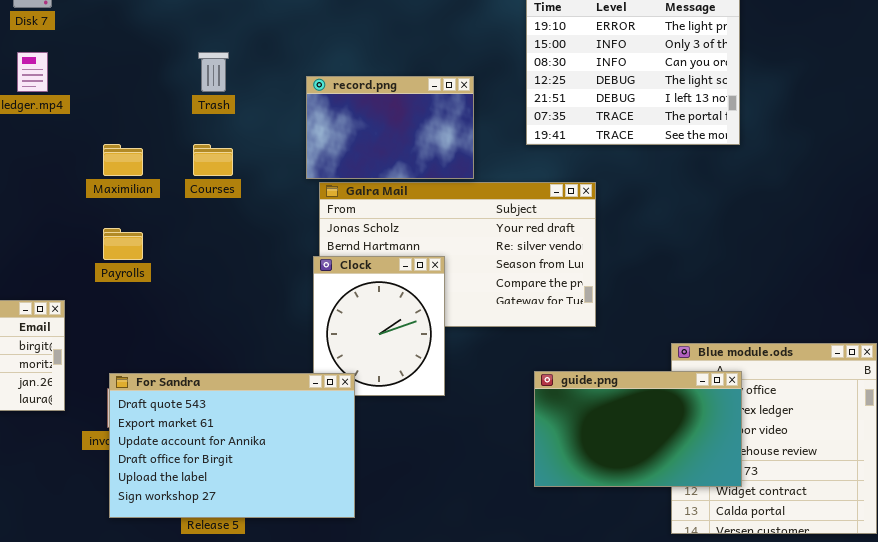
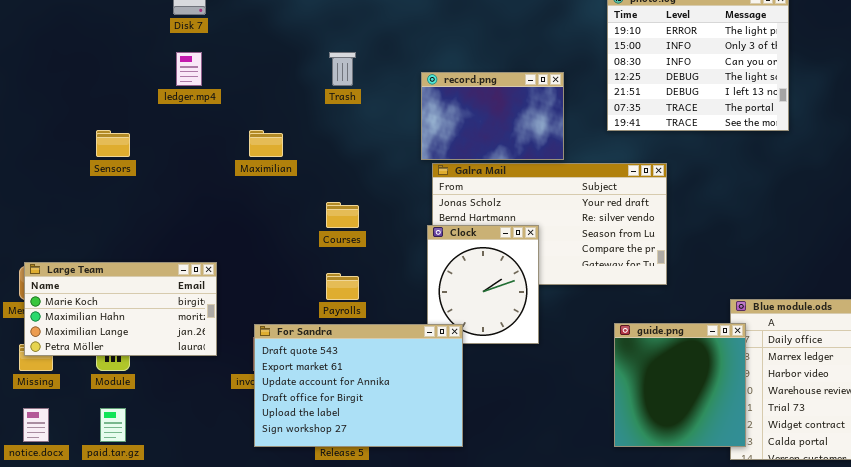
Courses: [193,144,233,176] -> [326,202,359,228], moved
Payrolls: [103,228,143,260] -> [326,273,359,300], moved
guide.png: [534,371,742,487] -> [614,323,746,447], resized

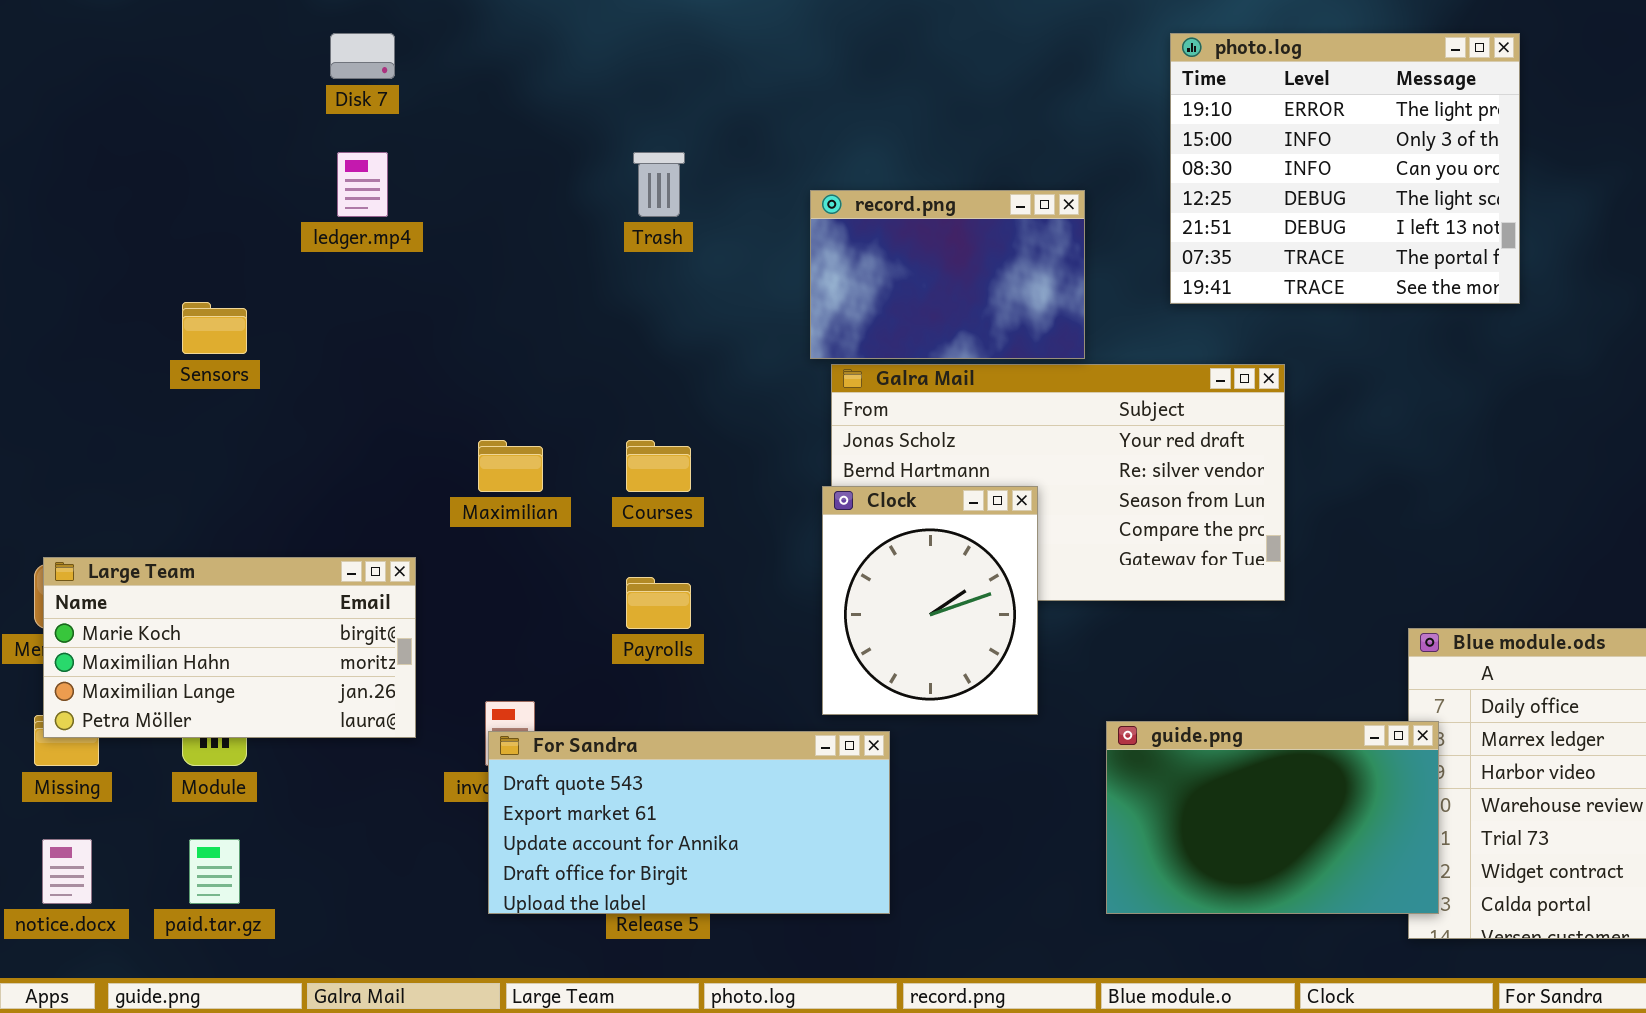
Maximilian: [249,130,283,157] -> [478,440,543,492], moved
guide.png: [614,323,746,447] -> [1106,721,1439,914], resized
For Sandra: [254,324,463,447] -> [488,731,890,914], resized

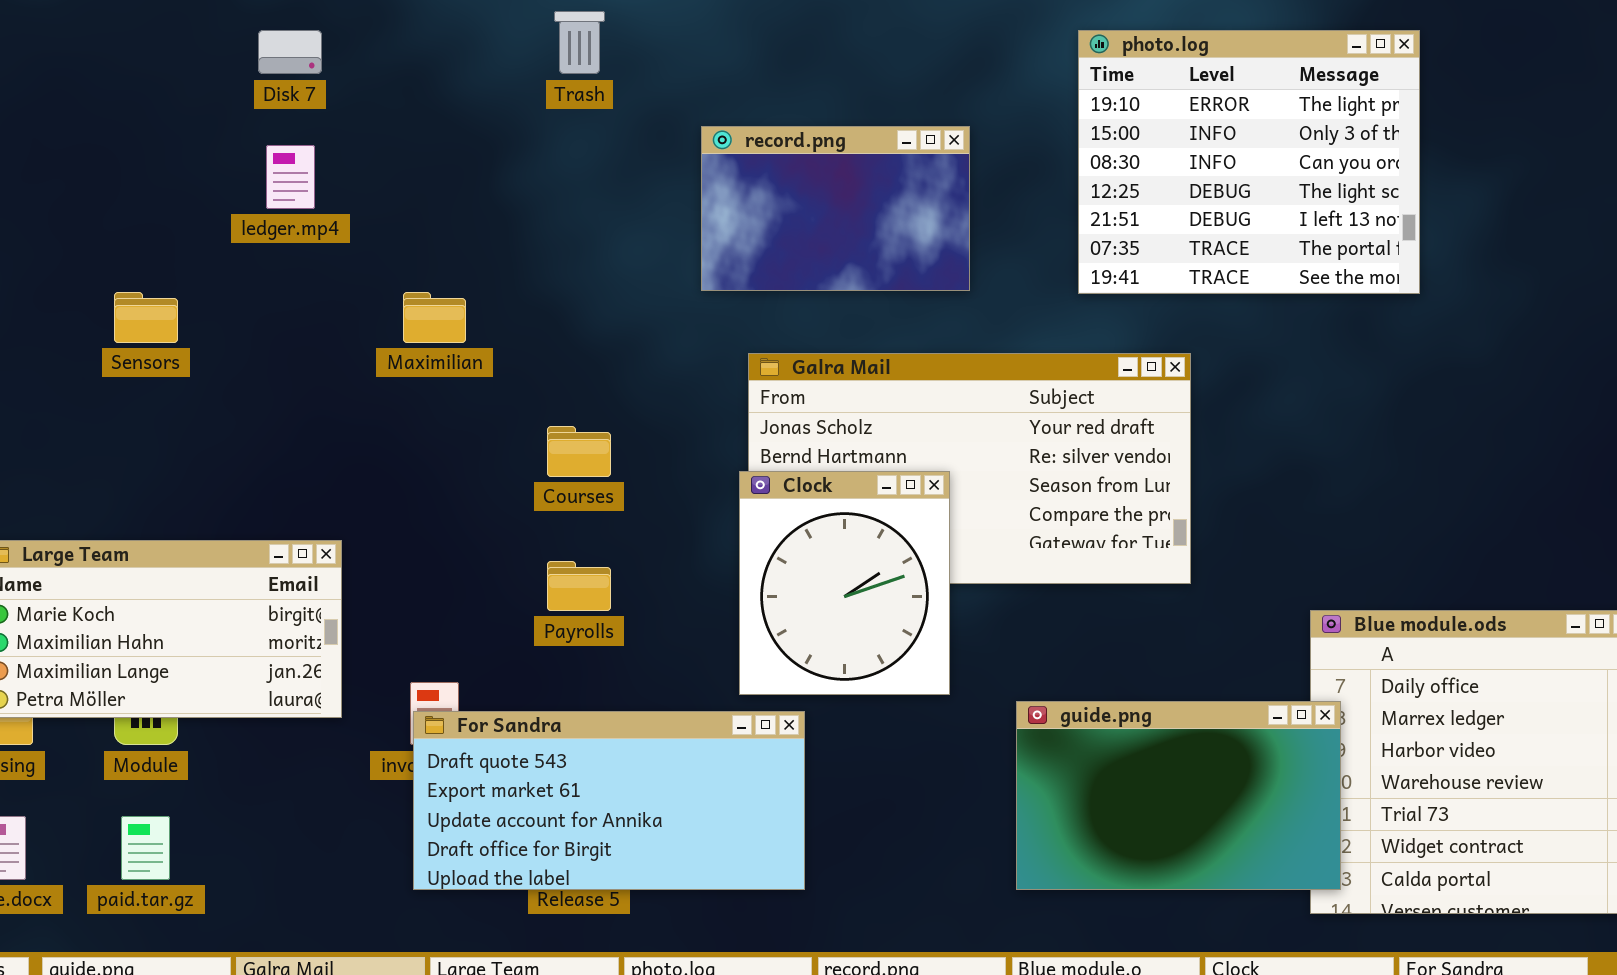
Trash: [633,152,685,217] -> [554,11,605,74], moved
record.png: [810,190,1085,359] -> [701,126,970,291], moved
Maximilian: [478,440,543,492] -> [403,292,466,343], moved

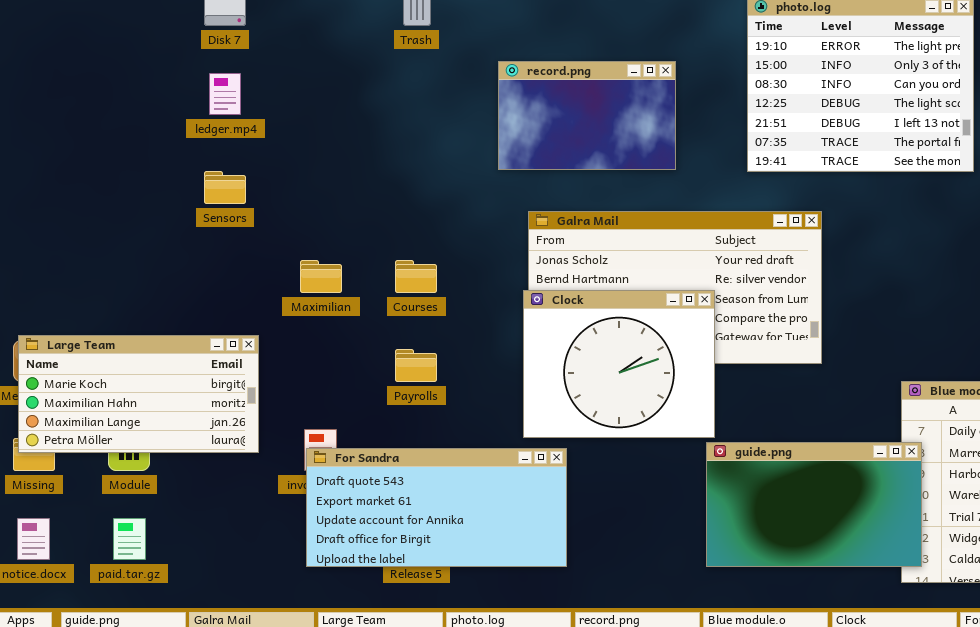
Sensors: [114,292,178,343] -> [204,171,246,204], moved
Maximilian: [403,292,466,343] -> [300,260,342,293], moved
Clock: [739,471,950,695] -> [523,290,715,438], resized

